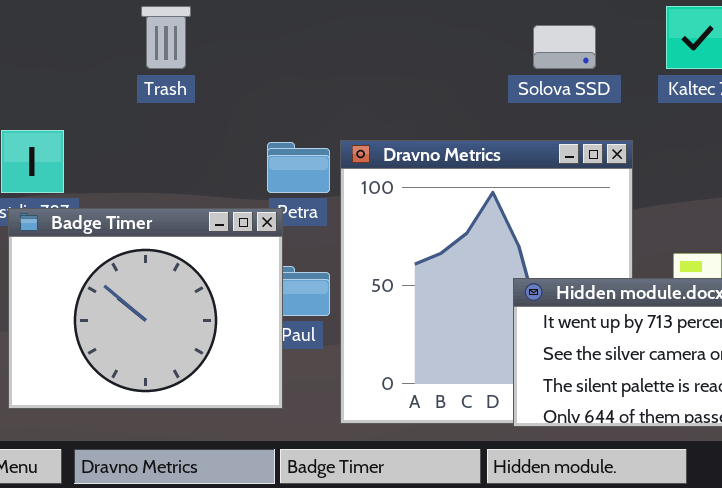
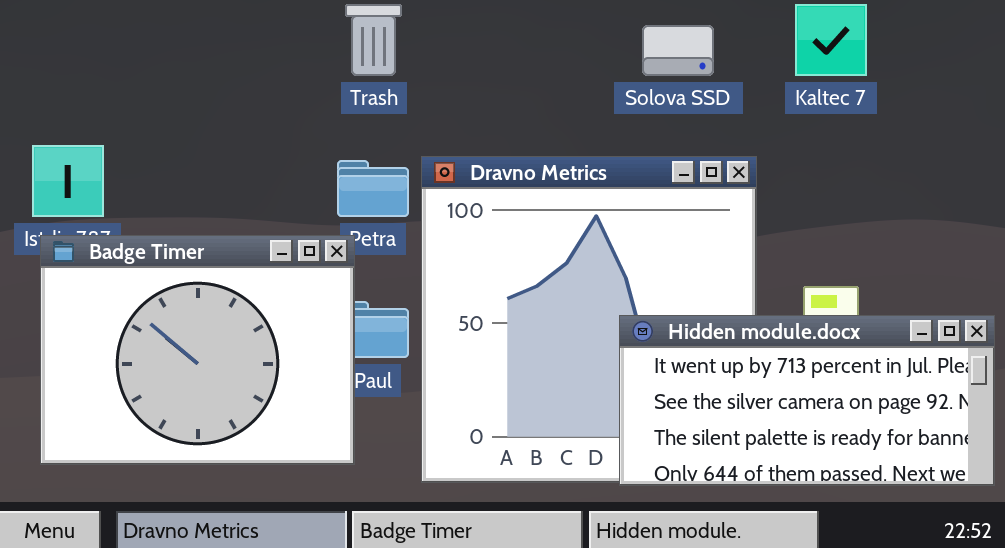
Trash: [141,6,191,69] -> [345,4,402,76], moved

